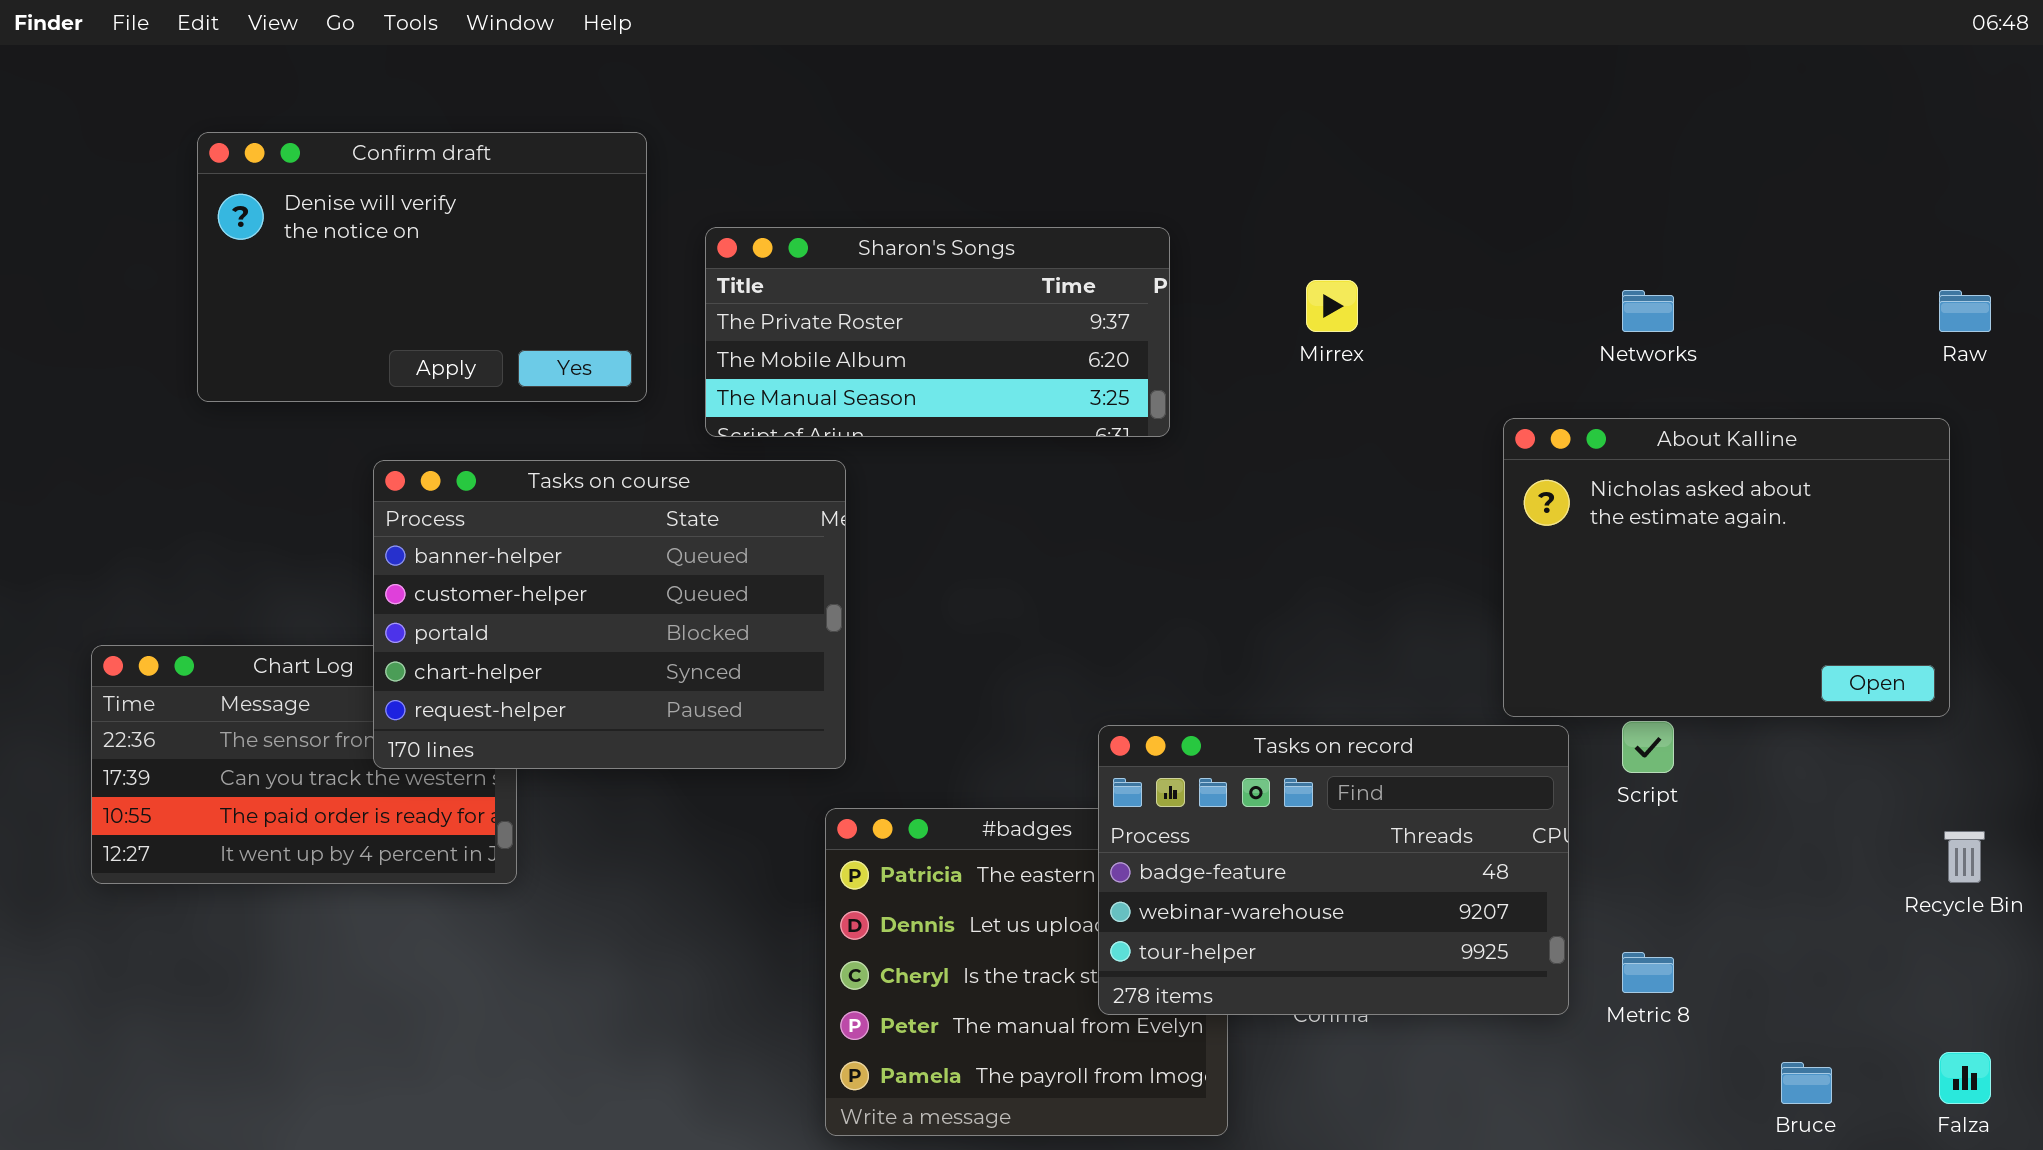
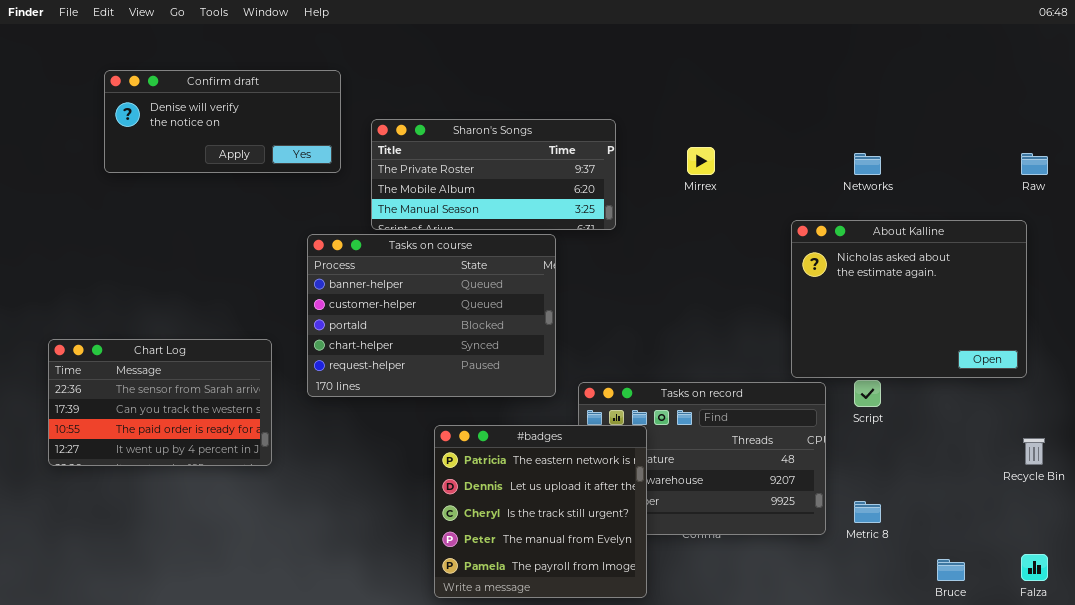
Confirm draft: [197,132,647,402] -> [104,70,341,173], resized
Tasks on course: [373,460,846,769] -> [307,234,556,397], moved
#badges: [825,808,1228,1136] -> [434,425,647,598], raised

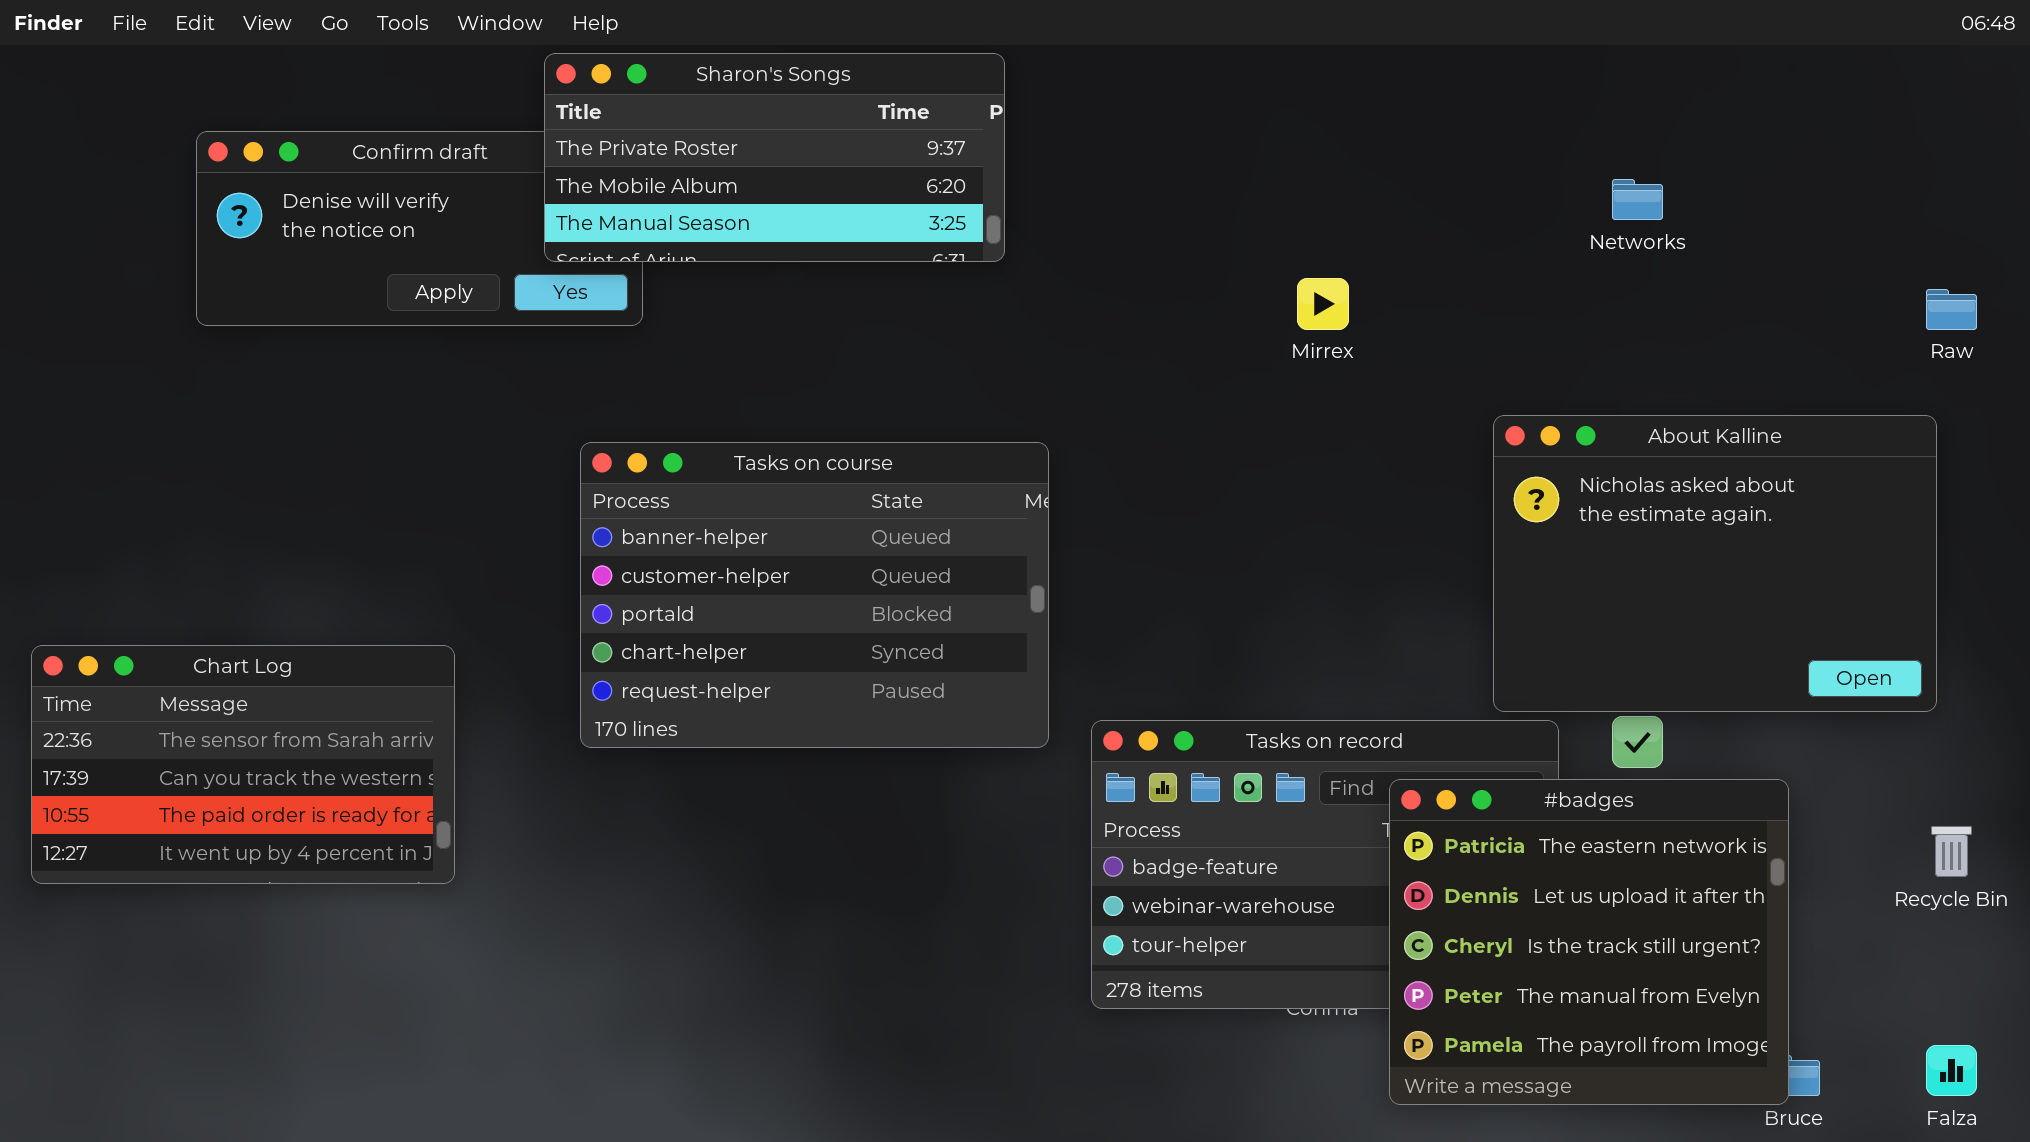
Sharon's Songs: [371,119,616,230] -> [544,53,1005,262], moved
Networks: [854,153,881,175] -> [1612,179,1663,220], moved
Chart Log: [48,339,272,466] -> [31,645,455,884], moved
#badges: [434,425,647,598] -> [1389,779,1789,1105], moved

